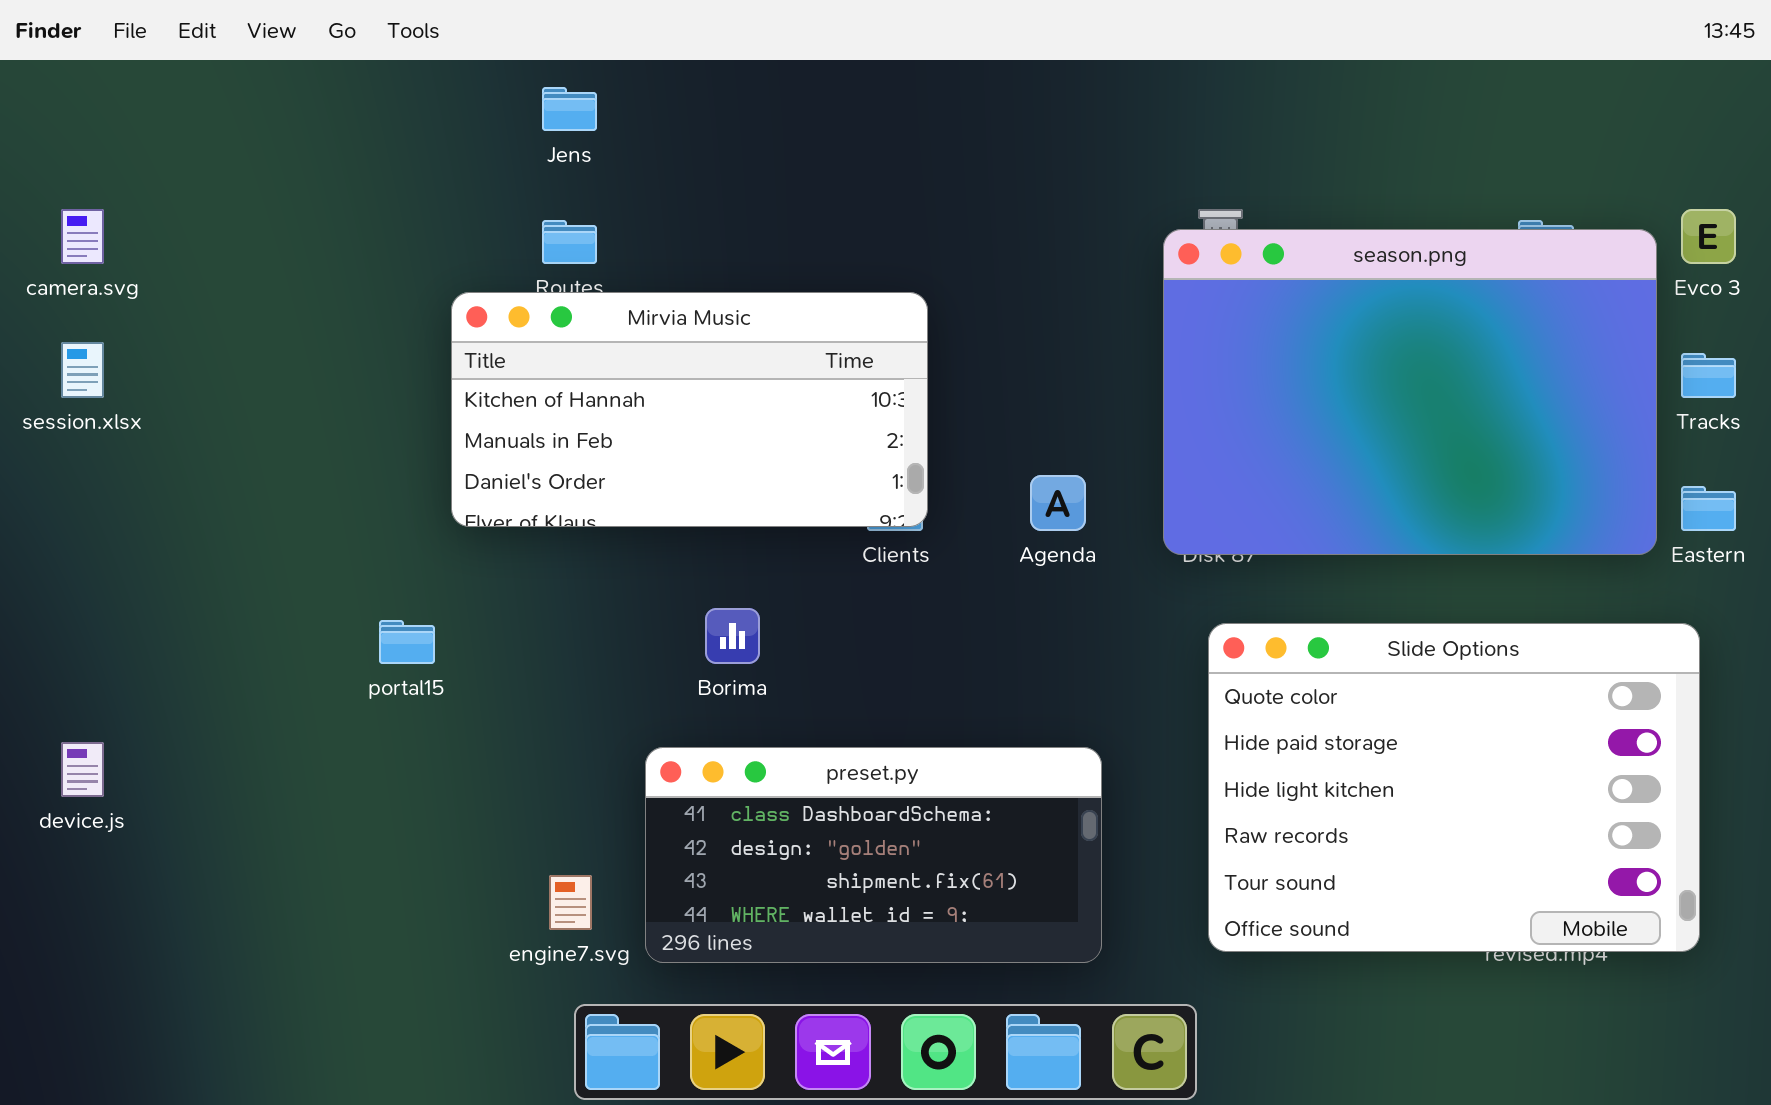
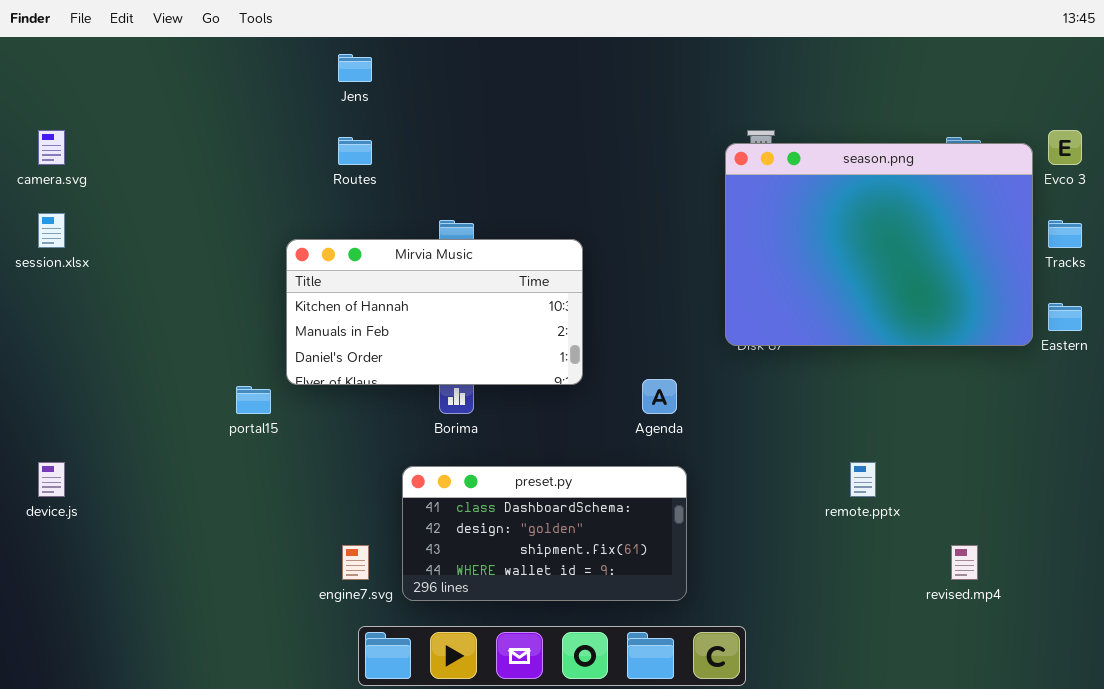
Mirvia Music: [451,292,928,527] -> [286,239,583,385], moved
Agenda: [1030,475,1086,531] -> [642,379,677,414], moved
Slide Options: [1208,623,1700,952] -> none, closed

